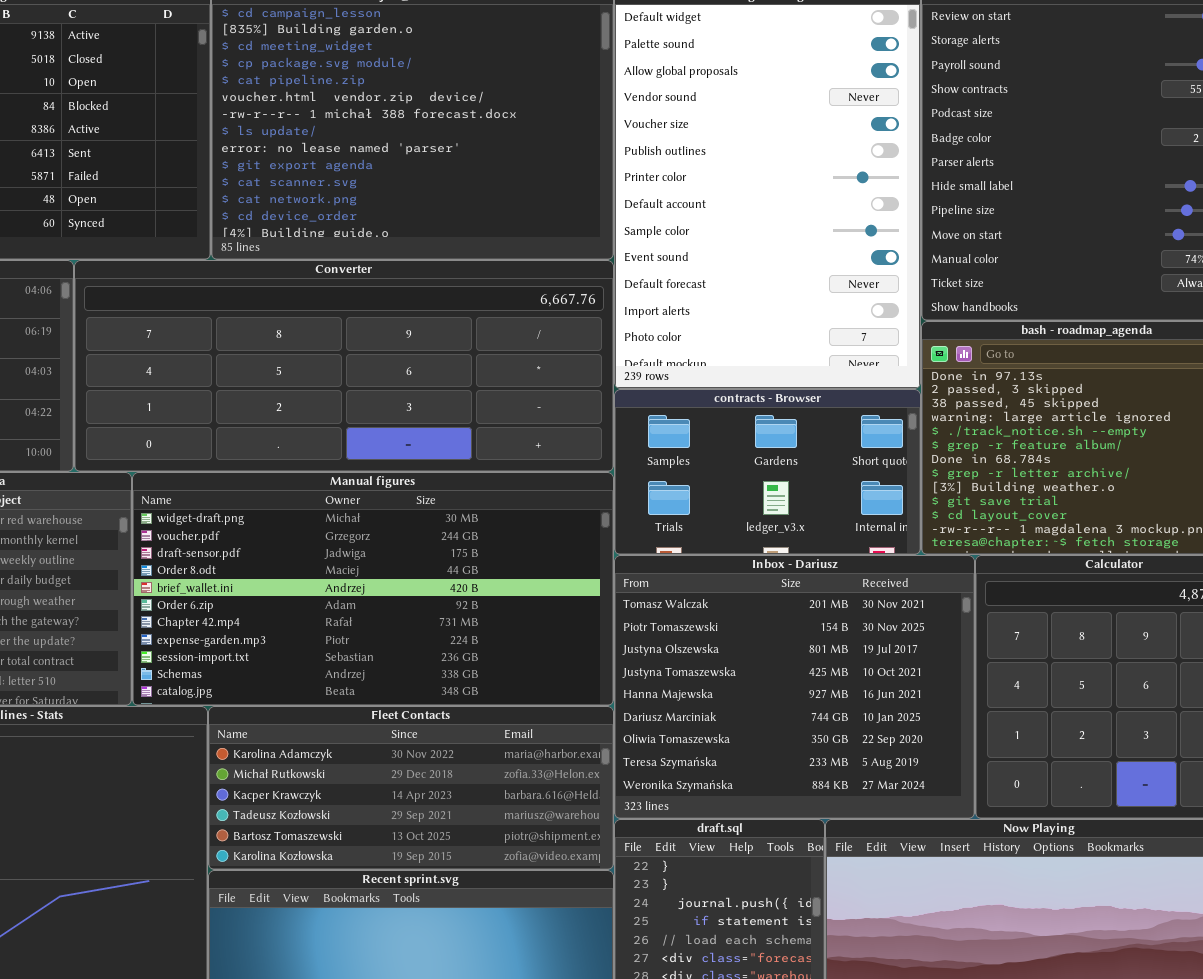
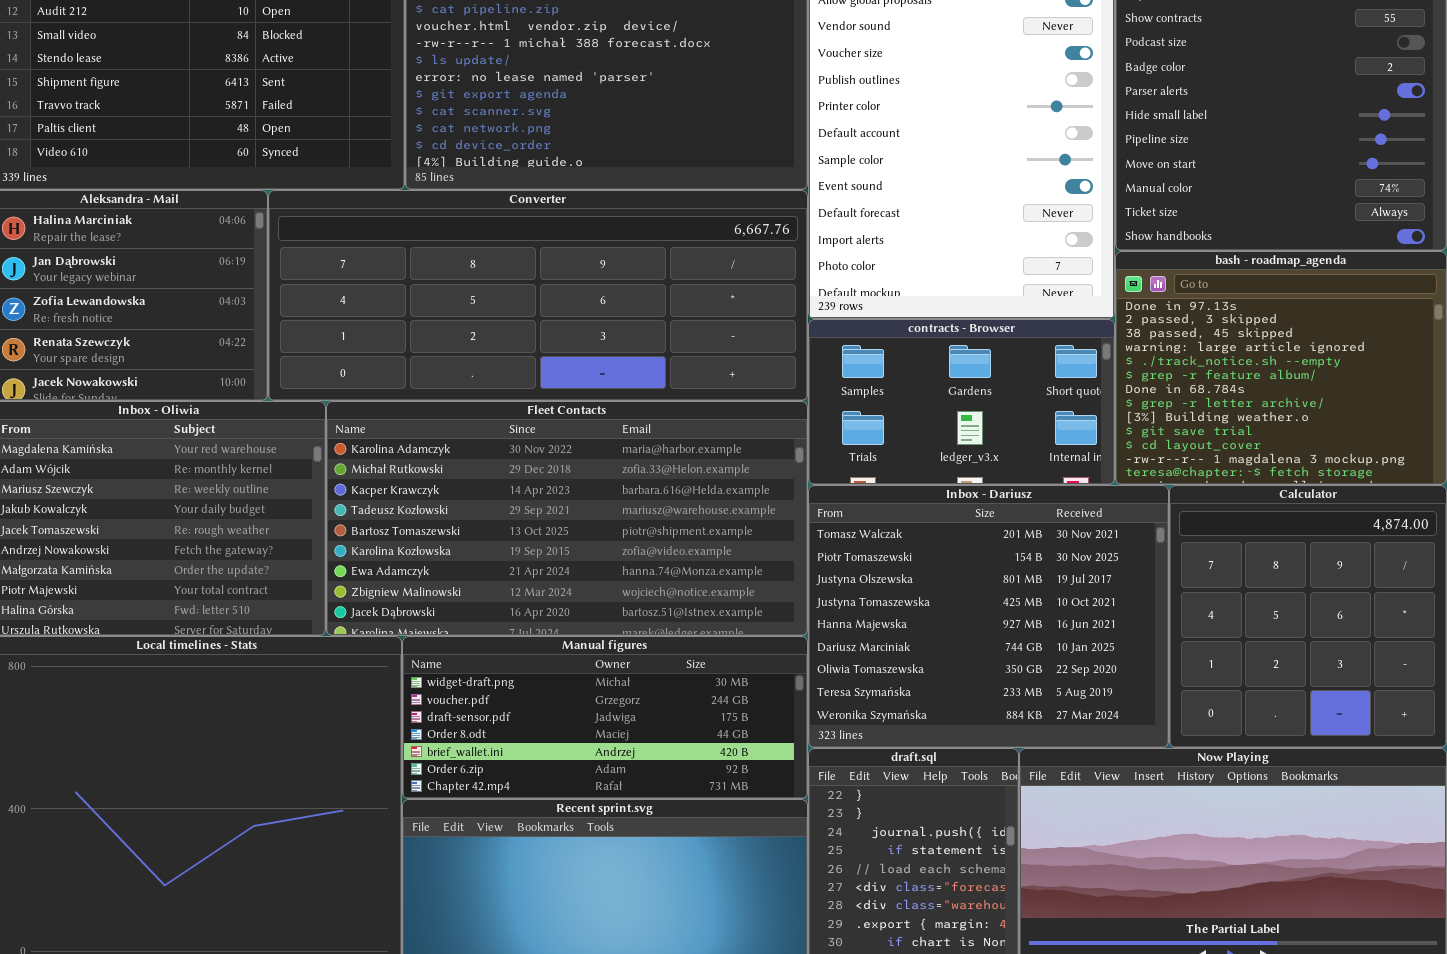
Manual figures: [132,472,614,706] -> [402,636,808,799], moved, resized
Fleet Contacts: [208,706,614,870] -> [326,401,808,636], moved, resized

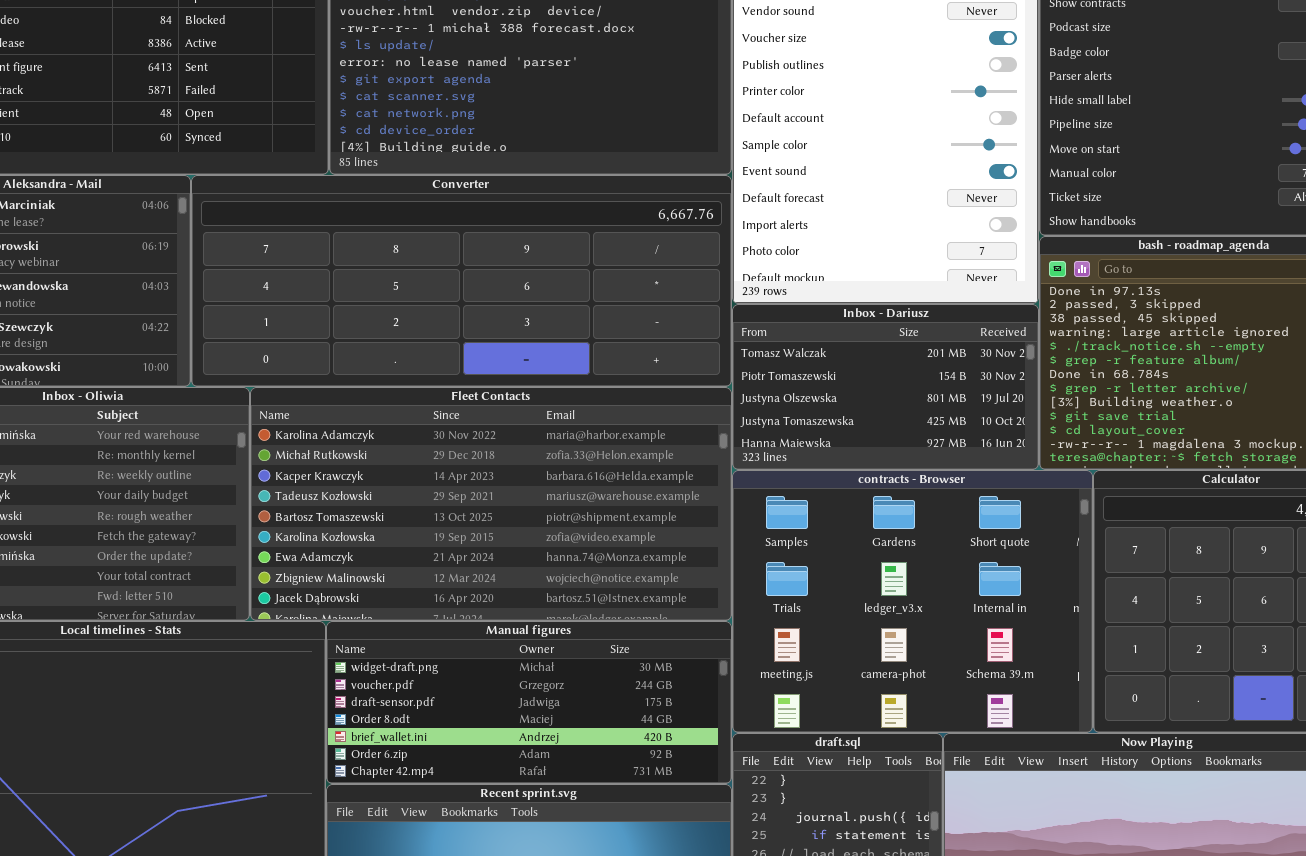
contracts - Browser: [808,319,1115,485] -> [732,470,1093,733], moved, resized
Inbox - Dariusz: [808,485,1169,748] -> [732,304,1039,470], moved, resized

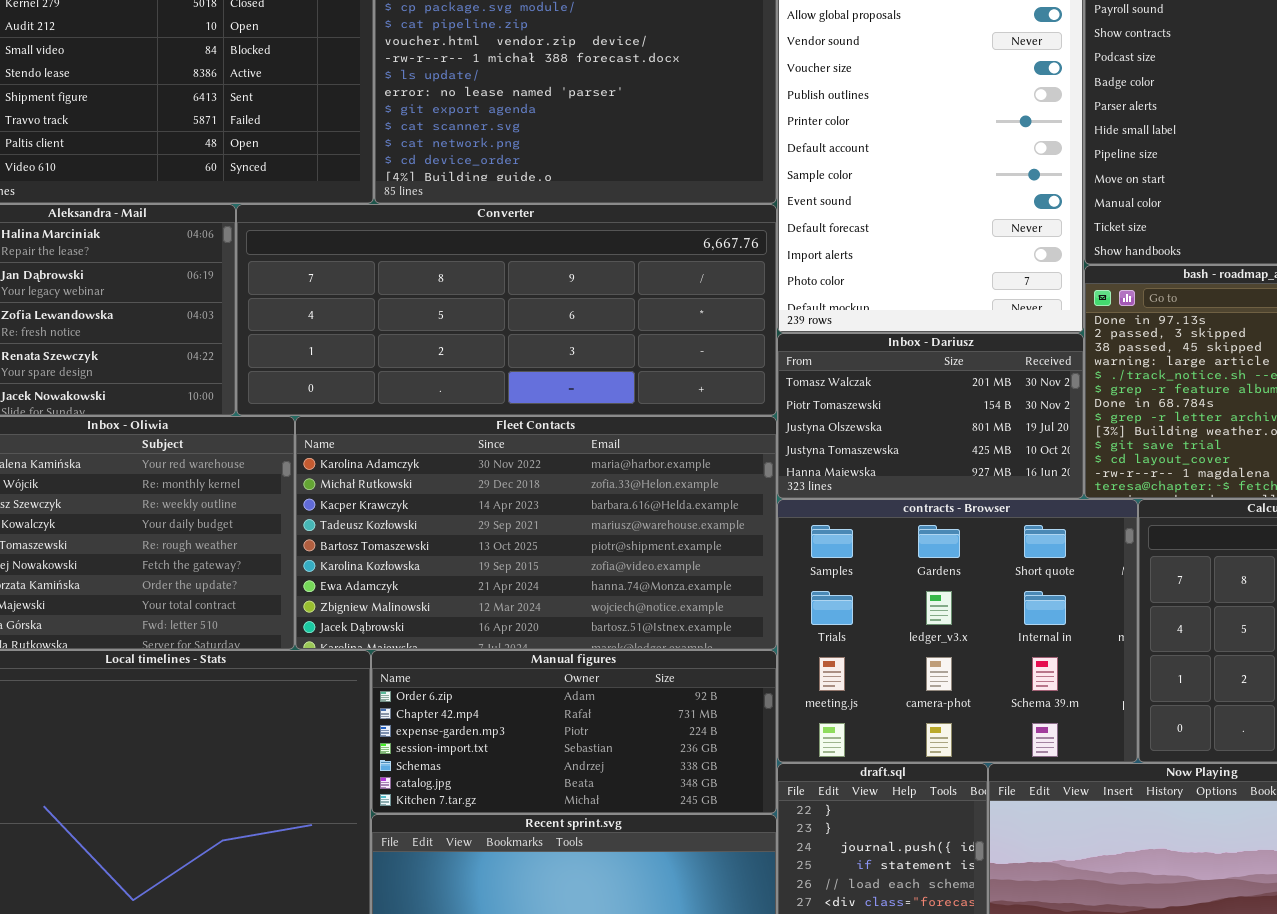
Manual figures: [326,621,732,784] -> [371,650,777,814], scrolled down 5 rows

